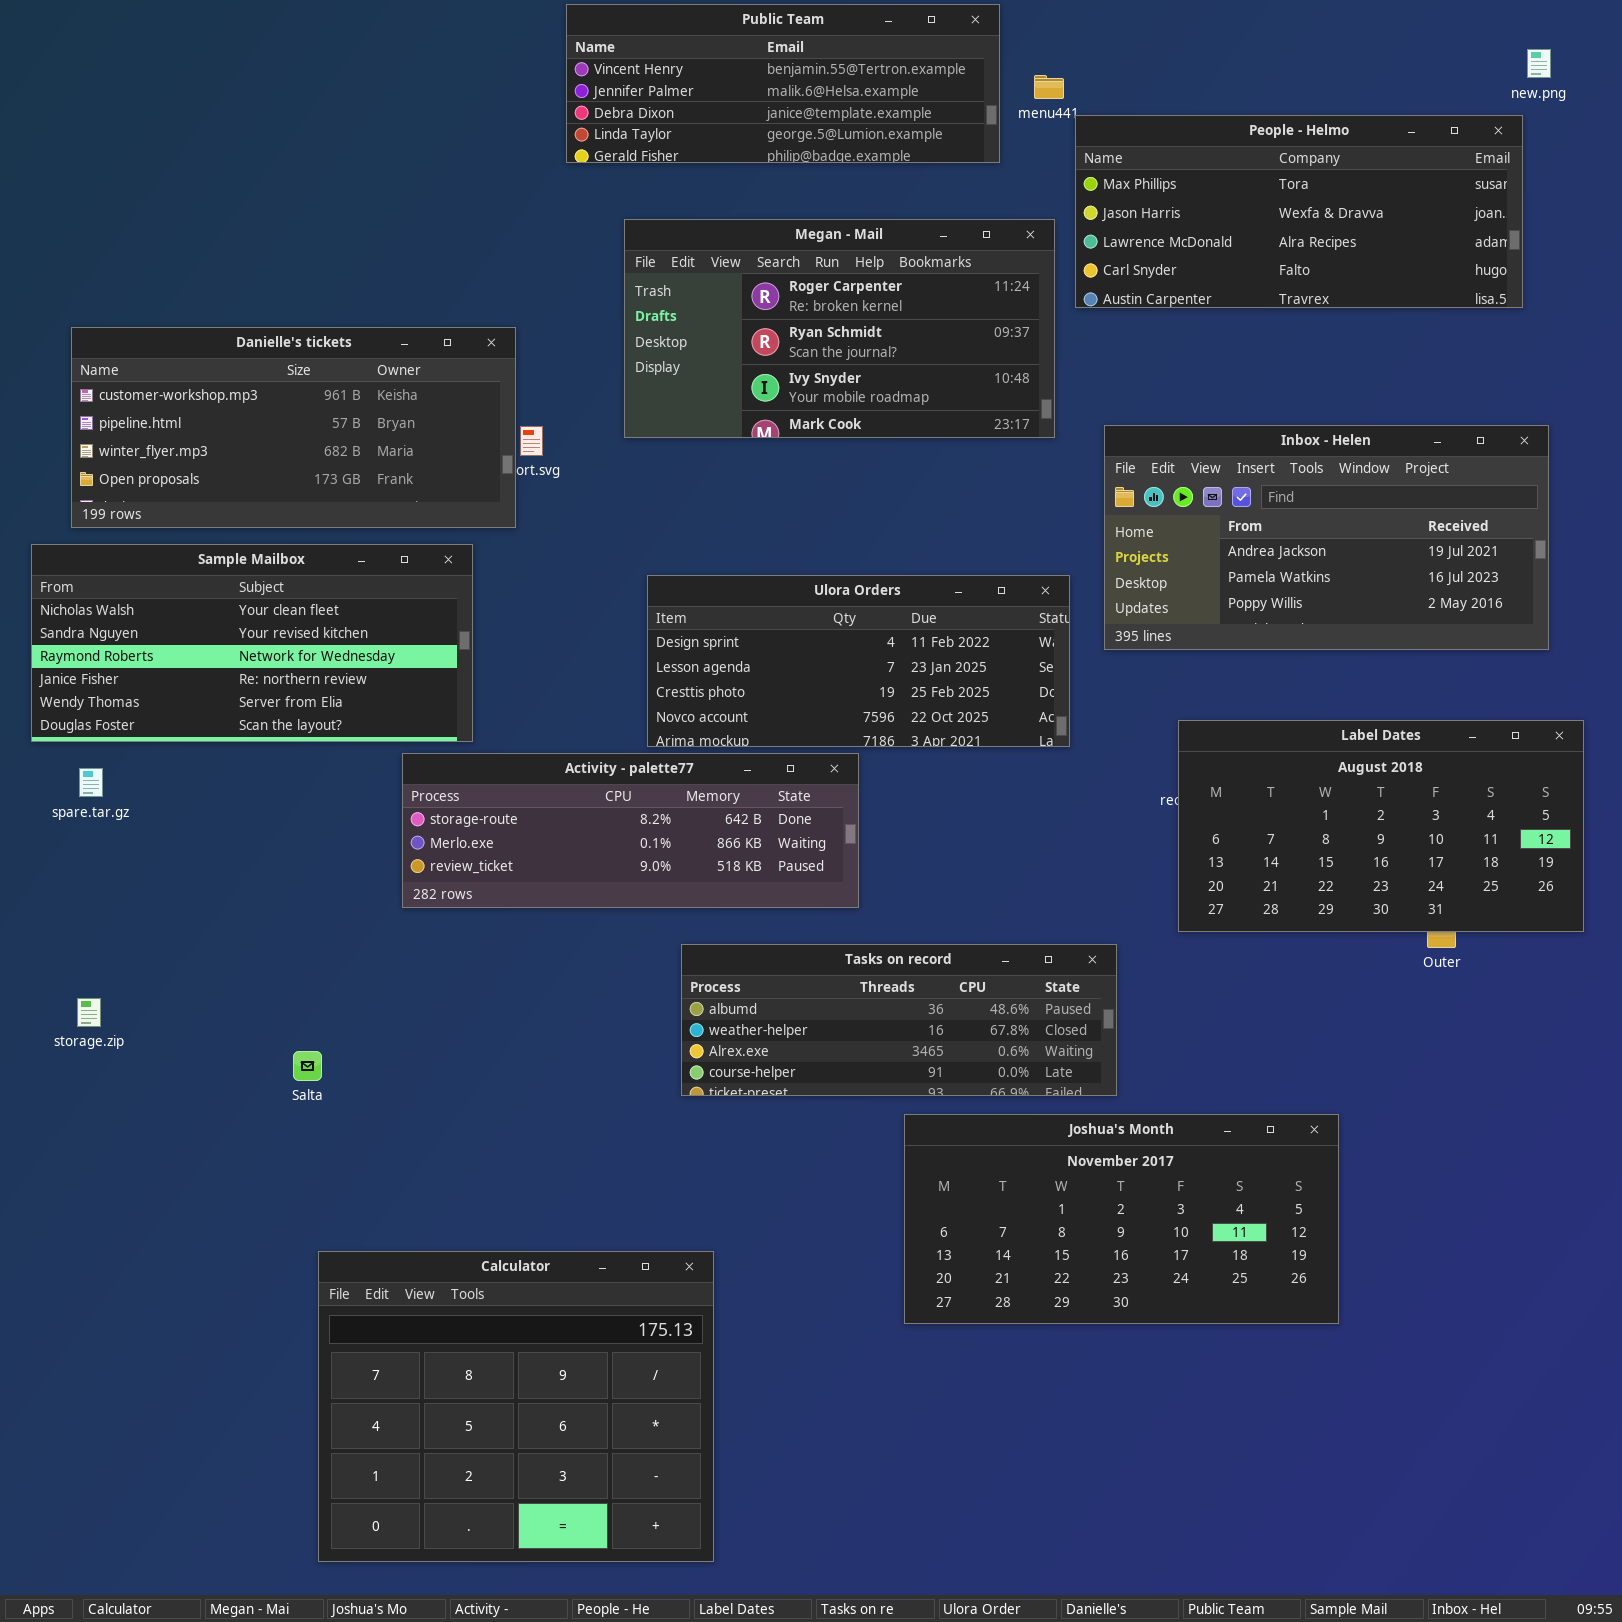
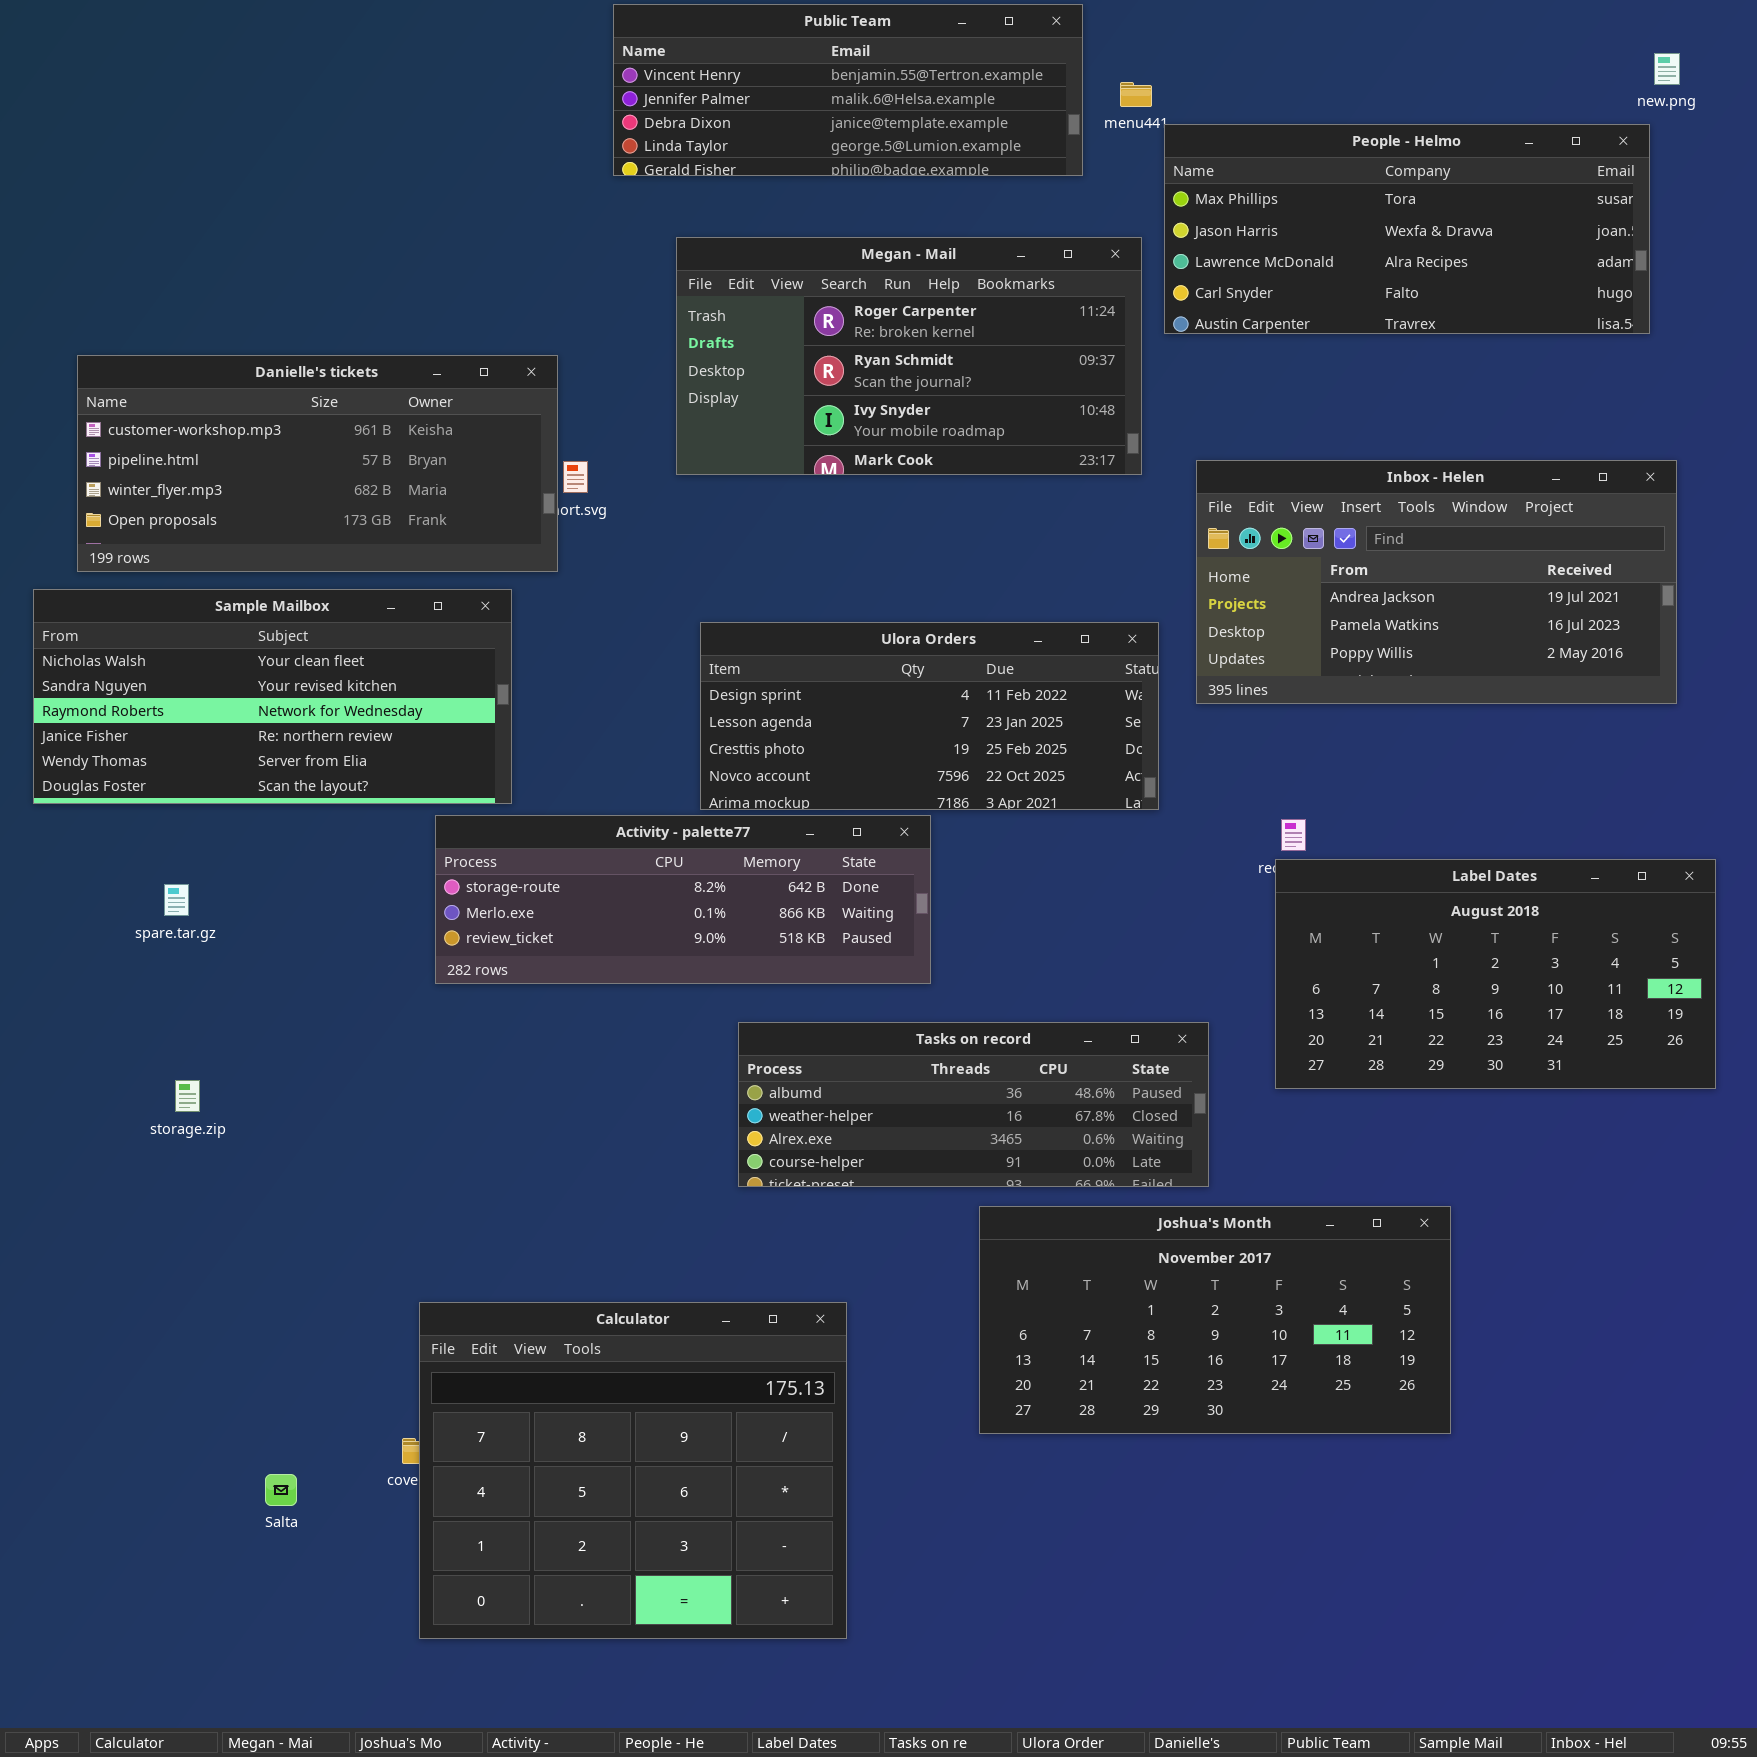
Label Dates: [1178,720,1584,932] -> [1275,859,1716,1089], moved
spare.tar.gz: [79,768,103,797] -> [164,884,189,916], moved
storage.zip: [77,998,101,1027] -> [175,1080,200,1112], moved
Salta: [293,1051,322,1081] -> [265,1474,297,1506], moved
Calculator: [318,1251,714,1562] -> [419,1302,847,1639], moved

